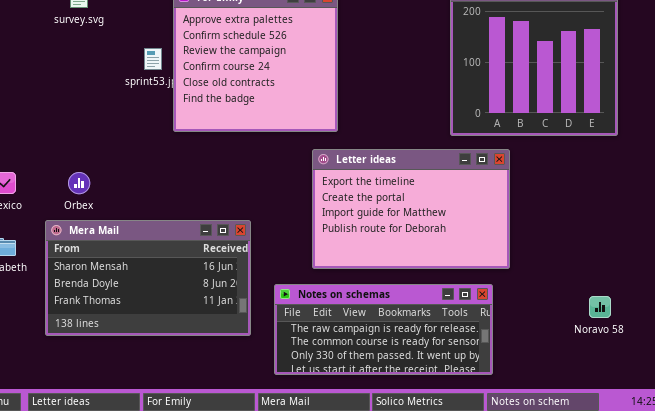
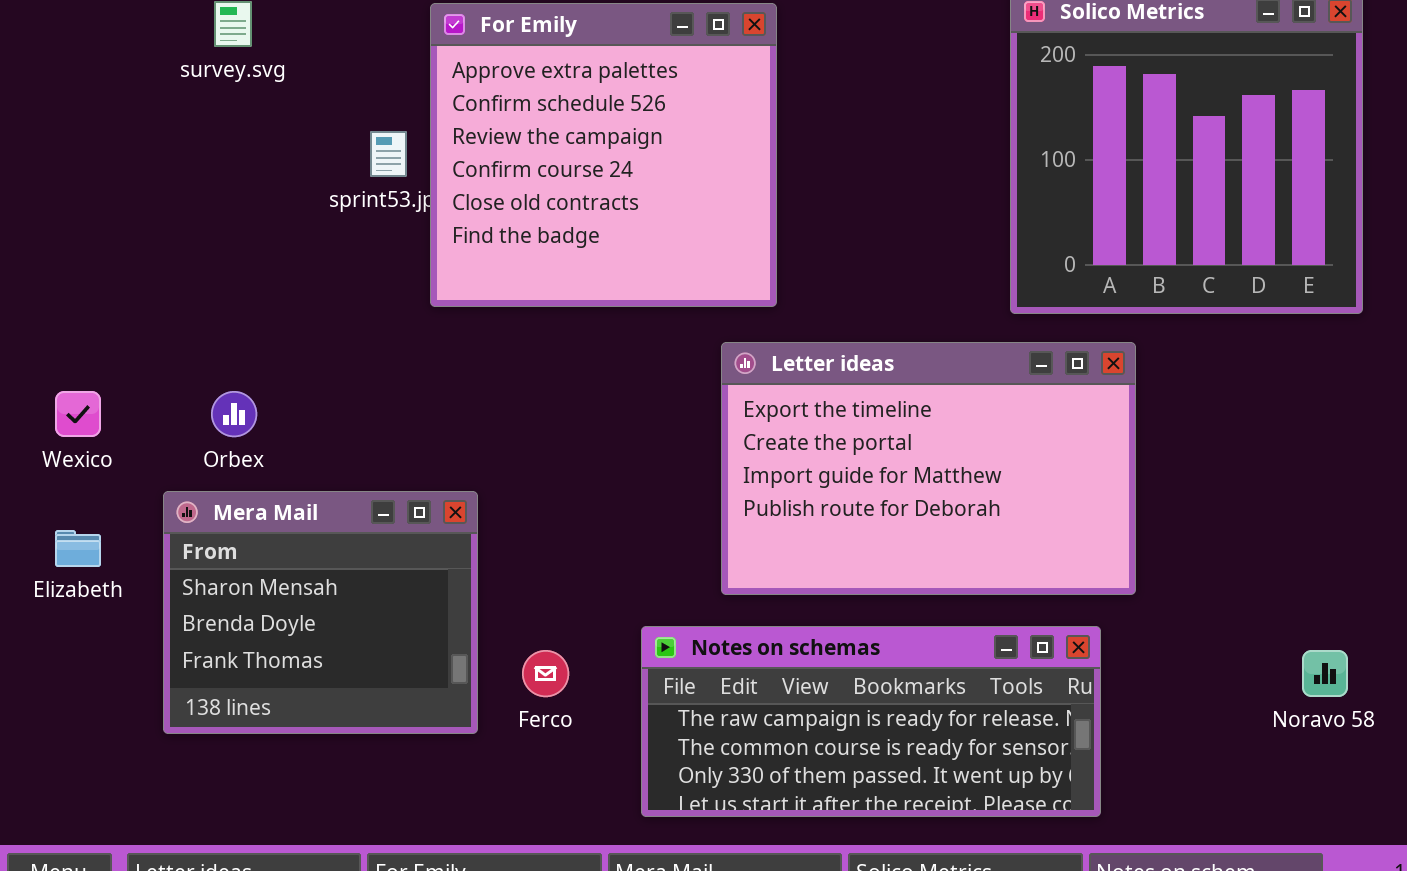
Mera Mail: [45,220,251,336] -> [163,491,478,734], resized

